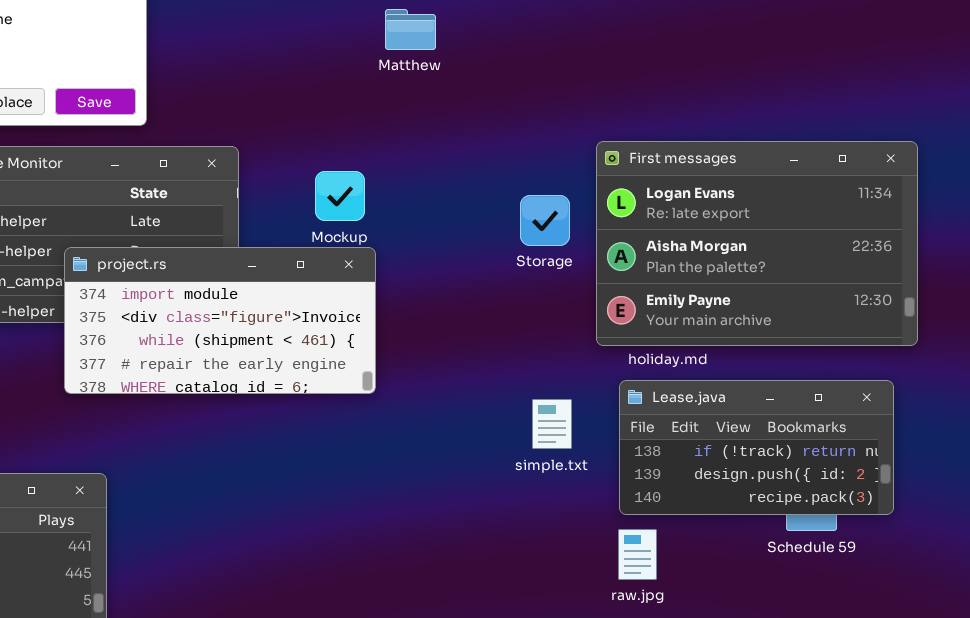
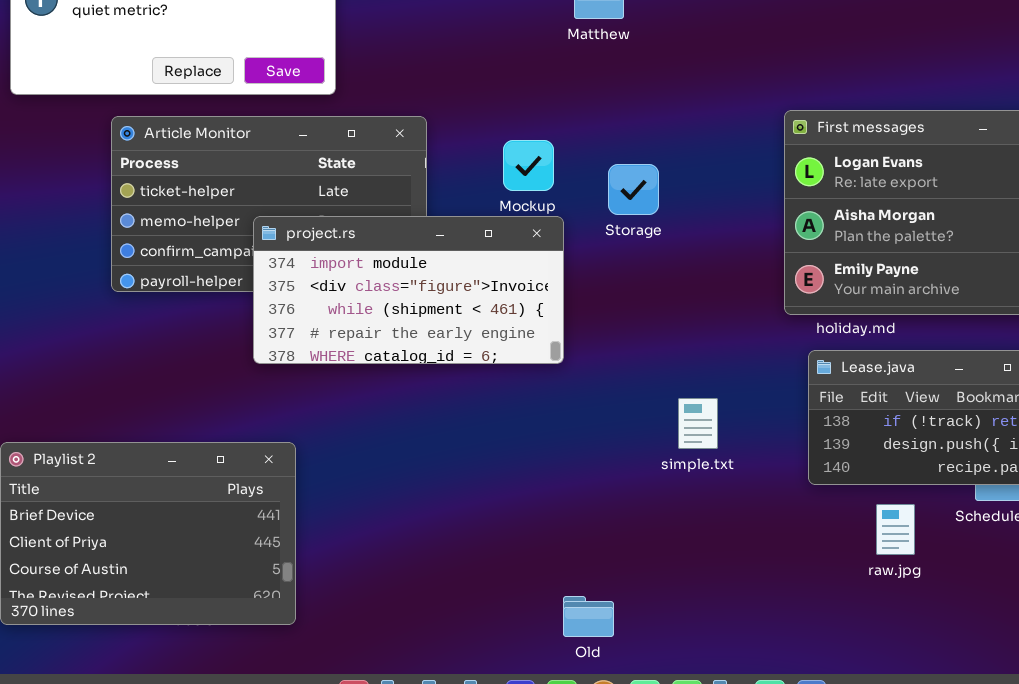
Storage: [520,195,570,246] -> [608,164,659,215], moved
simple.txt: [532,399,572,449] -> [678,398,718,449], moved
raw.jpg: [618,529,657,580] -> [876,504,915,555], moved

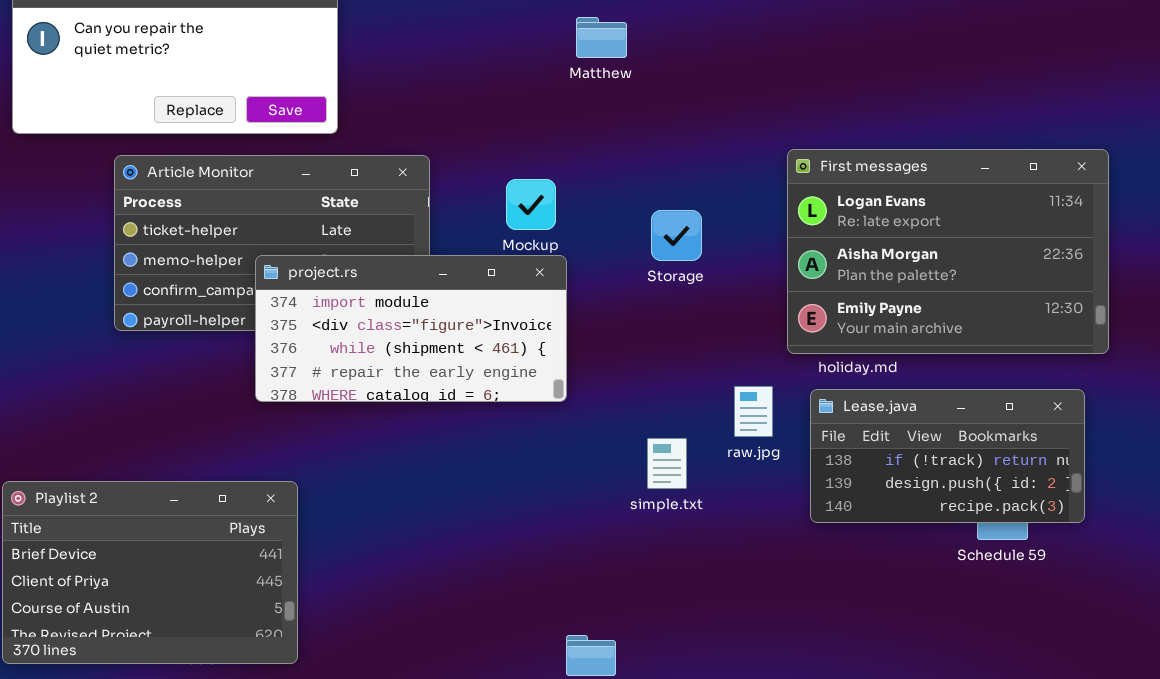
Storage: [608,164,659,215] -> [651,210,702,261], moved
simple.txt: [678,398,718,449] -> [647,438,687,489], moved
raw.jpg: [876,504,915,555] -> [734,386,773,437], moved

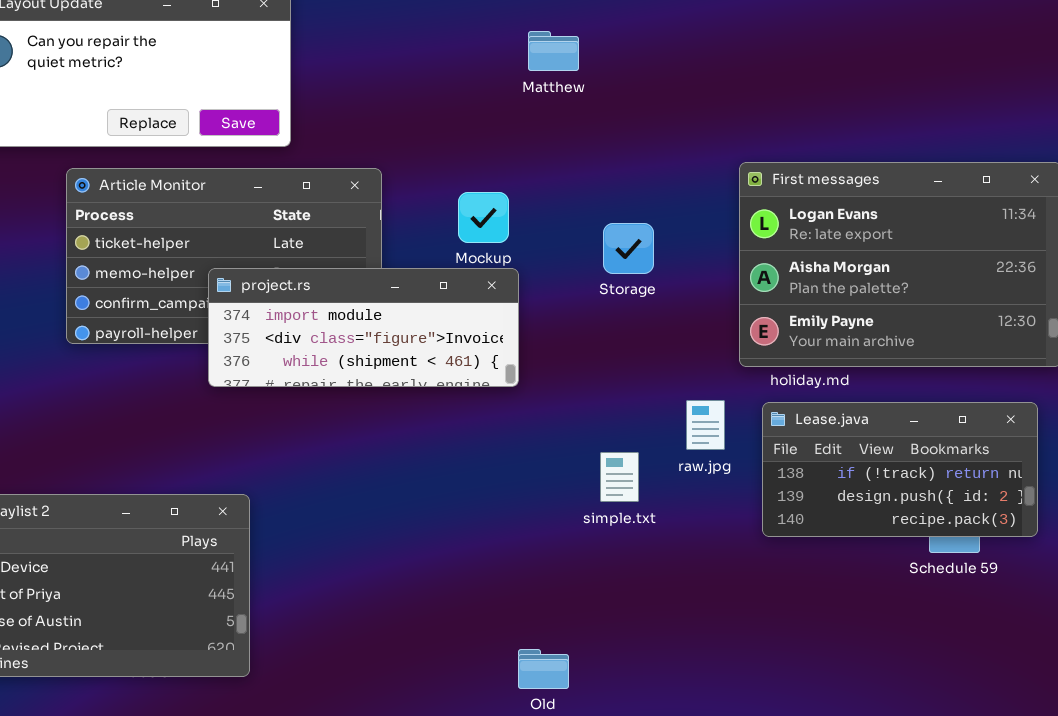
project.rs: [255,255,567,402] -> [208,268,519,387], resized

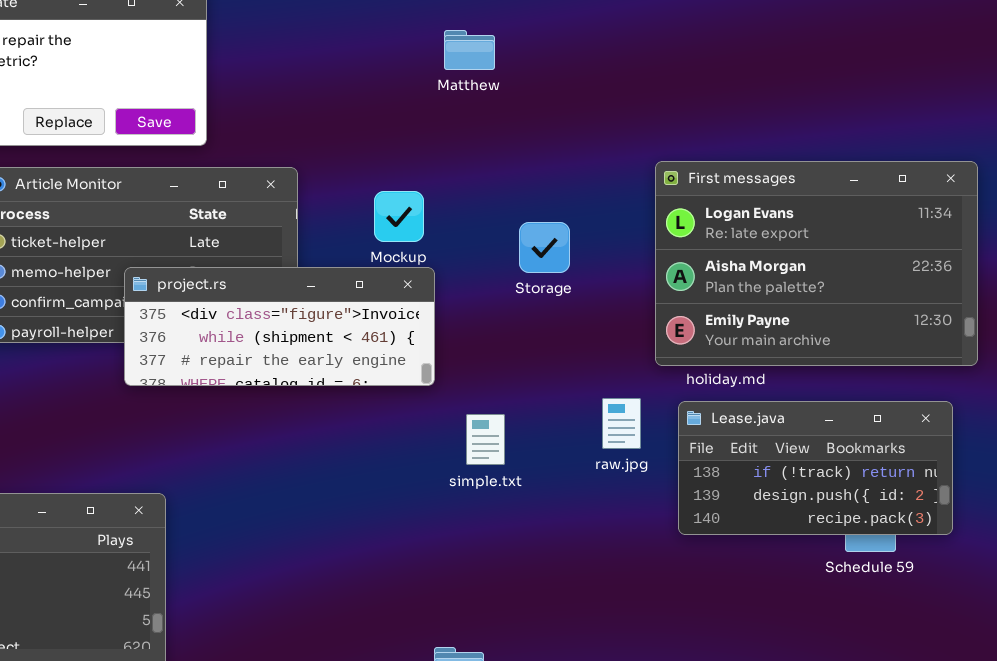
project.rs: [208,268,519,387] -> [124,267,435,386], scrolled down 1 row
simple.txt: [600,452,639,502] -> [466,414,505,465], moved

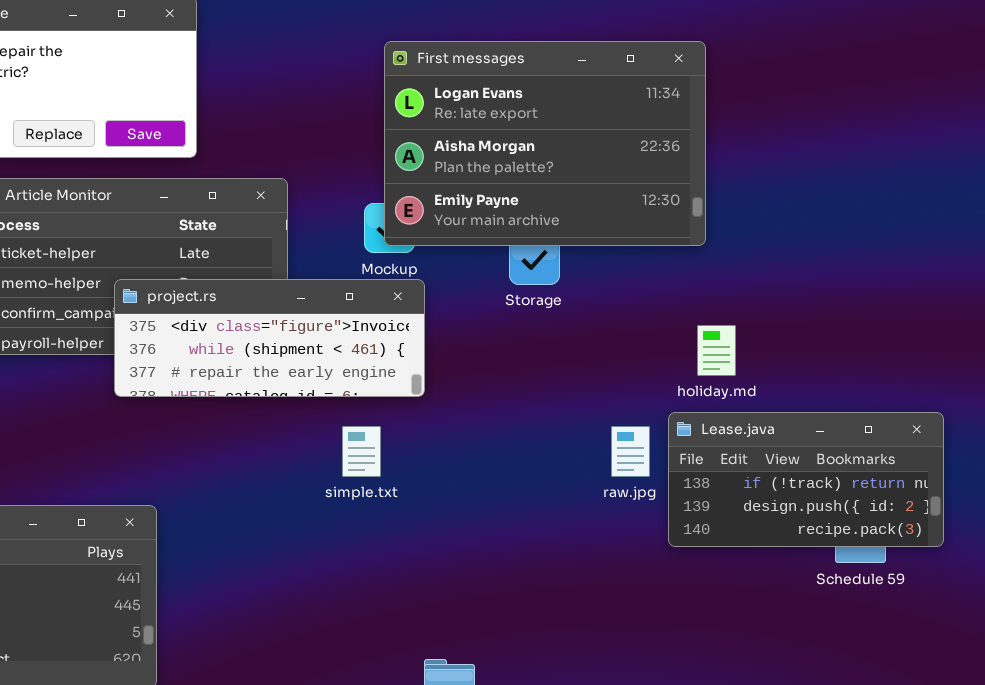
First messages: [655,161,978,366] -> [384,41,706,246], moved
raw.jpg: [602,398,641,449] -> [611,426,650,477], moved
simple.txt: [466,414,505,465] -> [342,426,381,477], moved

